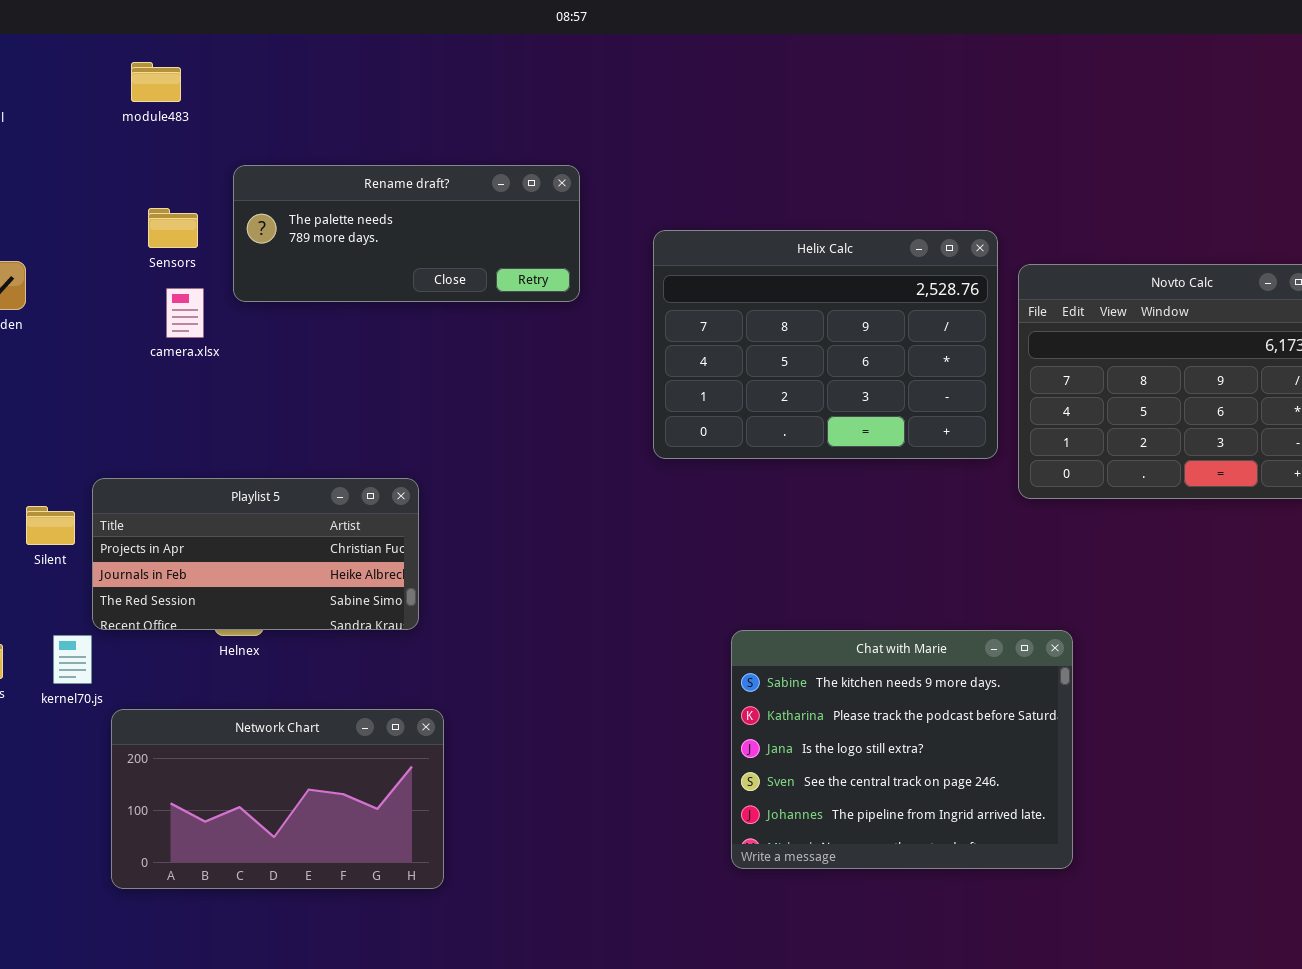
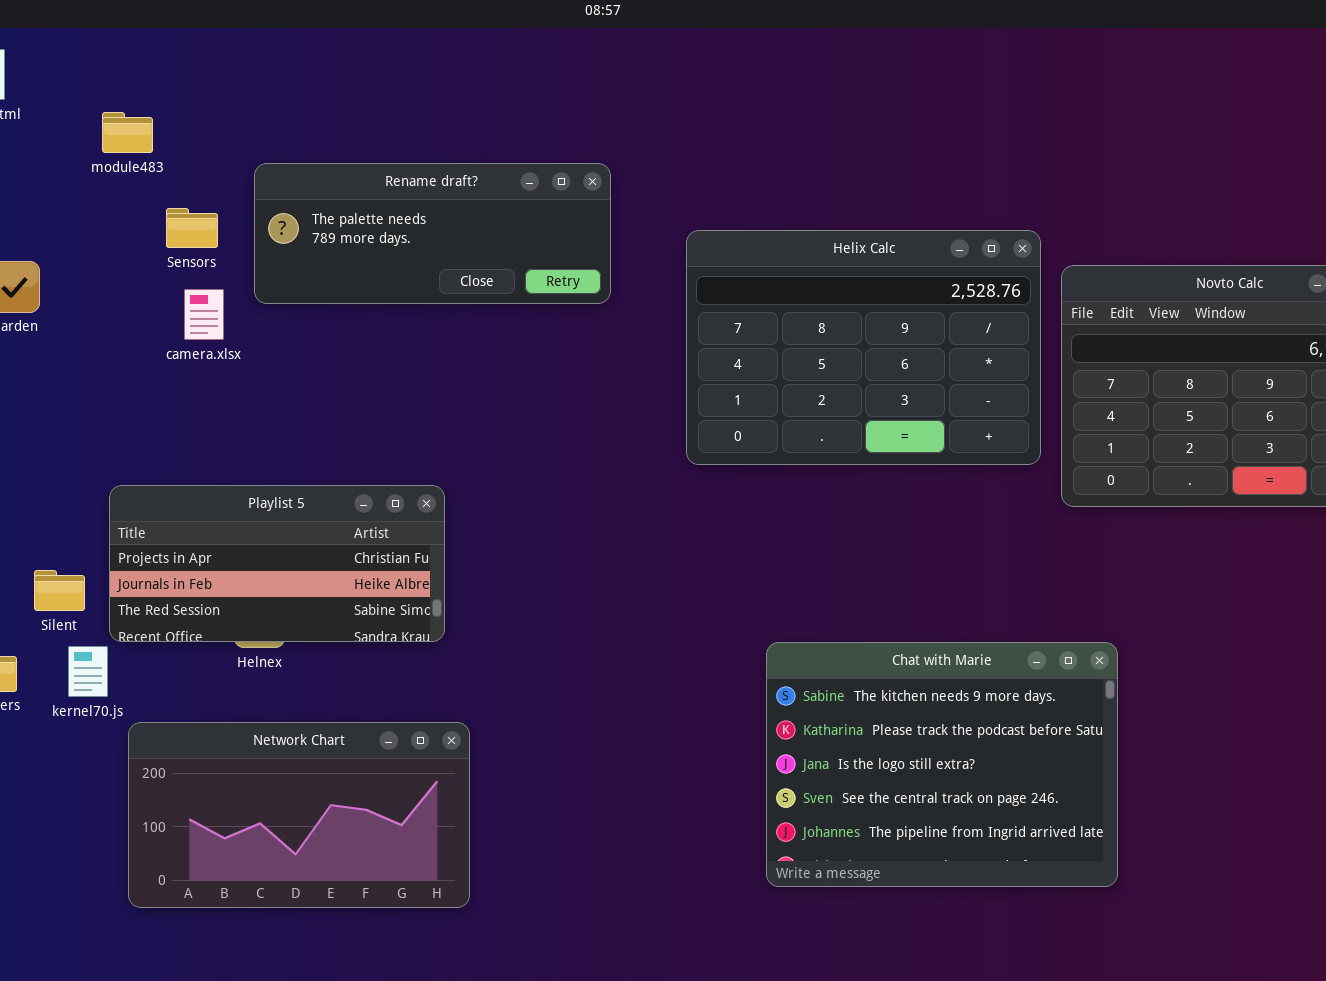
module483: [131,62,181,102] -> [102,112,153,153], moved
Silent: [26,506,75,545] -> [34,570,85,611], moved

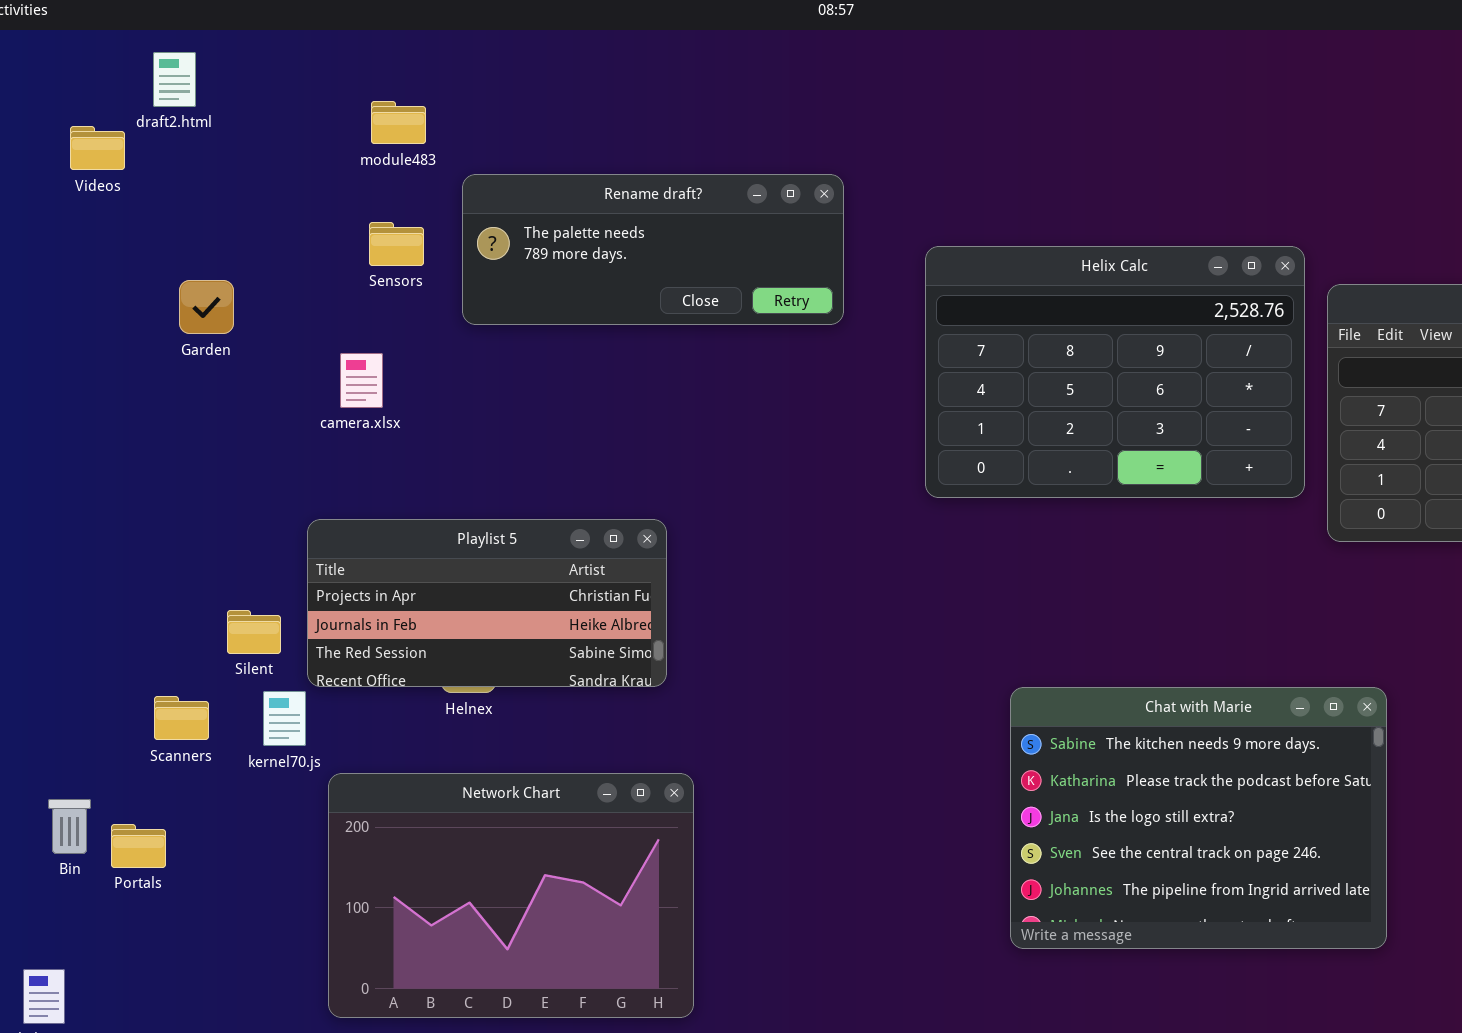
module483: [102,112,153,153] -> [371,101,426,144], moved
camera.xlsx: [184,289,224,340] -> [340,353,383,408], moved
Network Chart: [128,722,470,908] -> [328,773,694,1018], resized

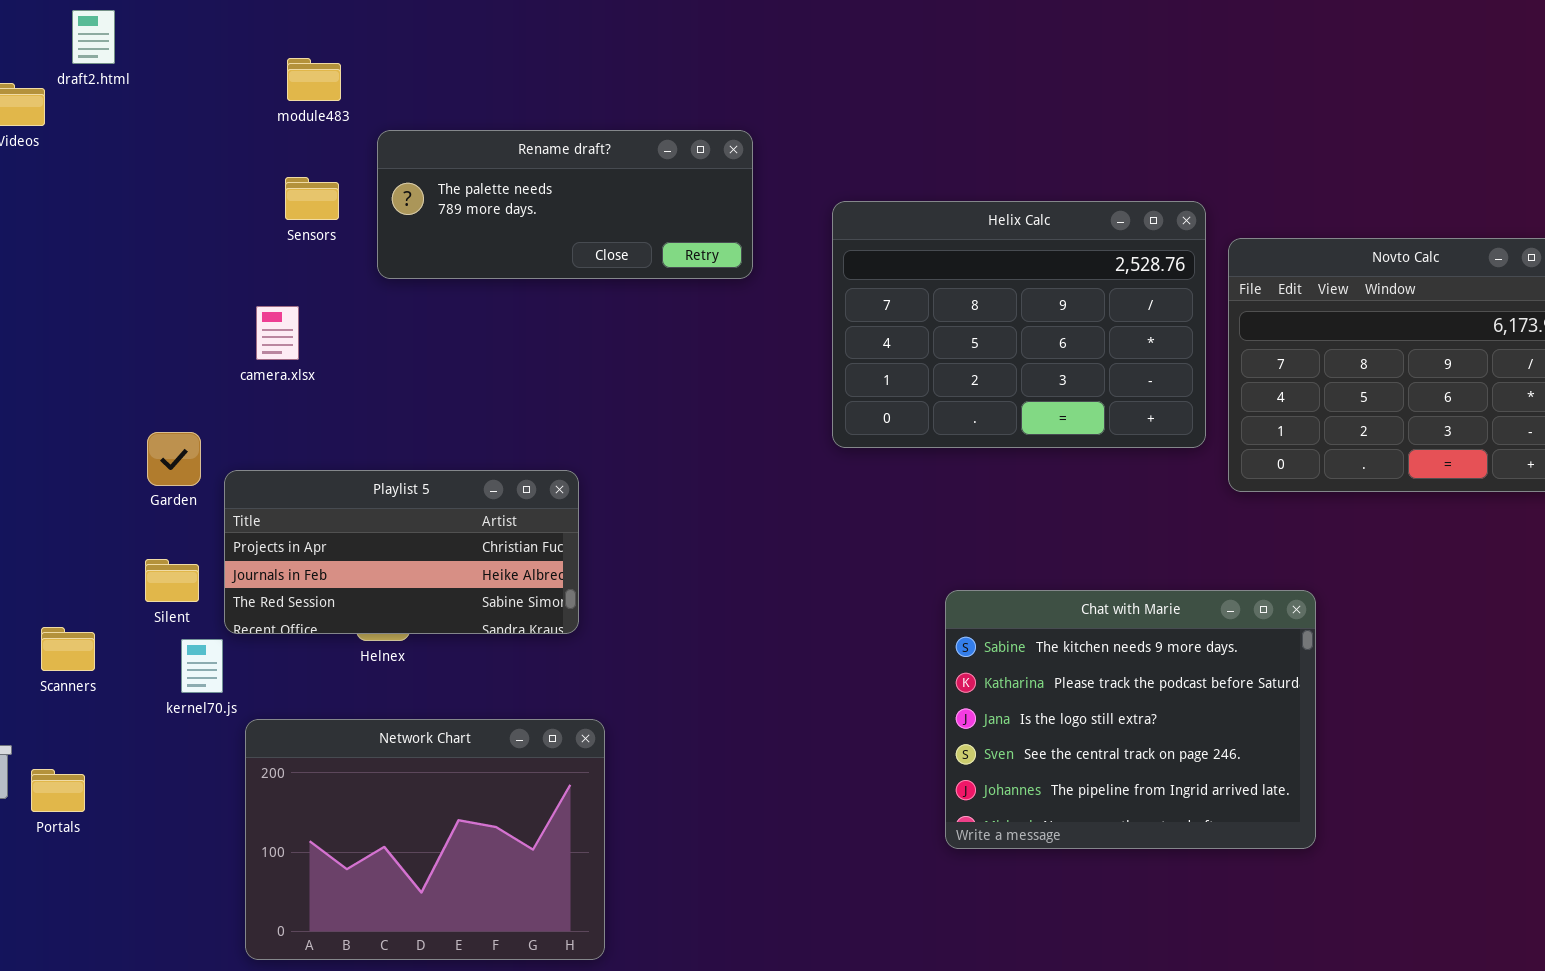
Garden: [179,280,234,334] -> [147,432,201,486], moved
Chat with Marie: [1010,687,1387,949] -> [945,590,1316,849], moved
Scanners: [154,696,209,740] -> [41,627,95,671], moved

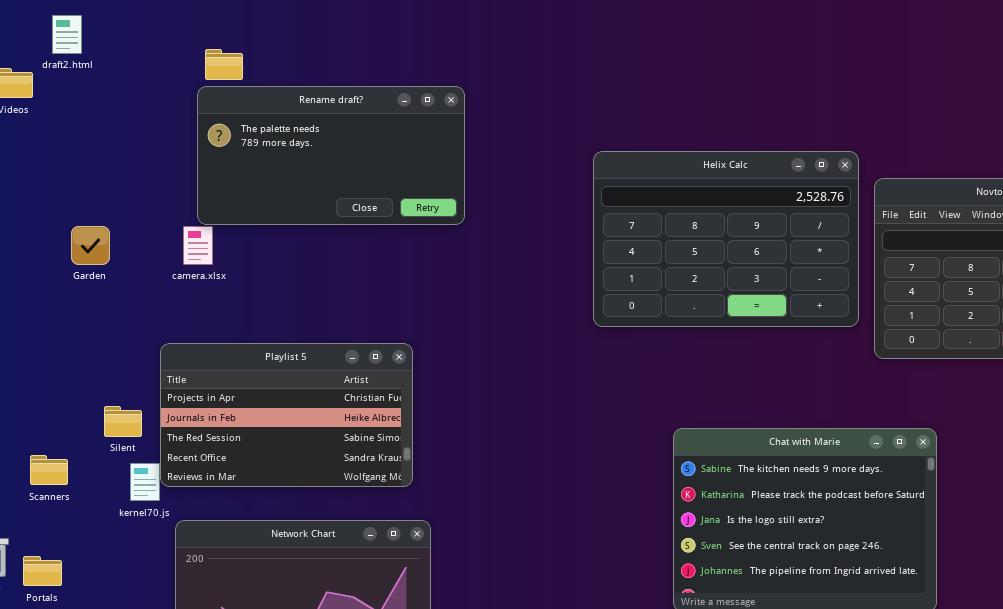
Rename draft?: [377,130,753,279] -> [197,86,465,225], moved, resized
Garden: [147,432,201,486] -> [71,226,110,265], moved
Playlist 5: [224,470,579,634] -> [160,343,413,487], resized

